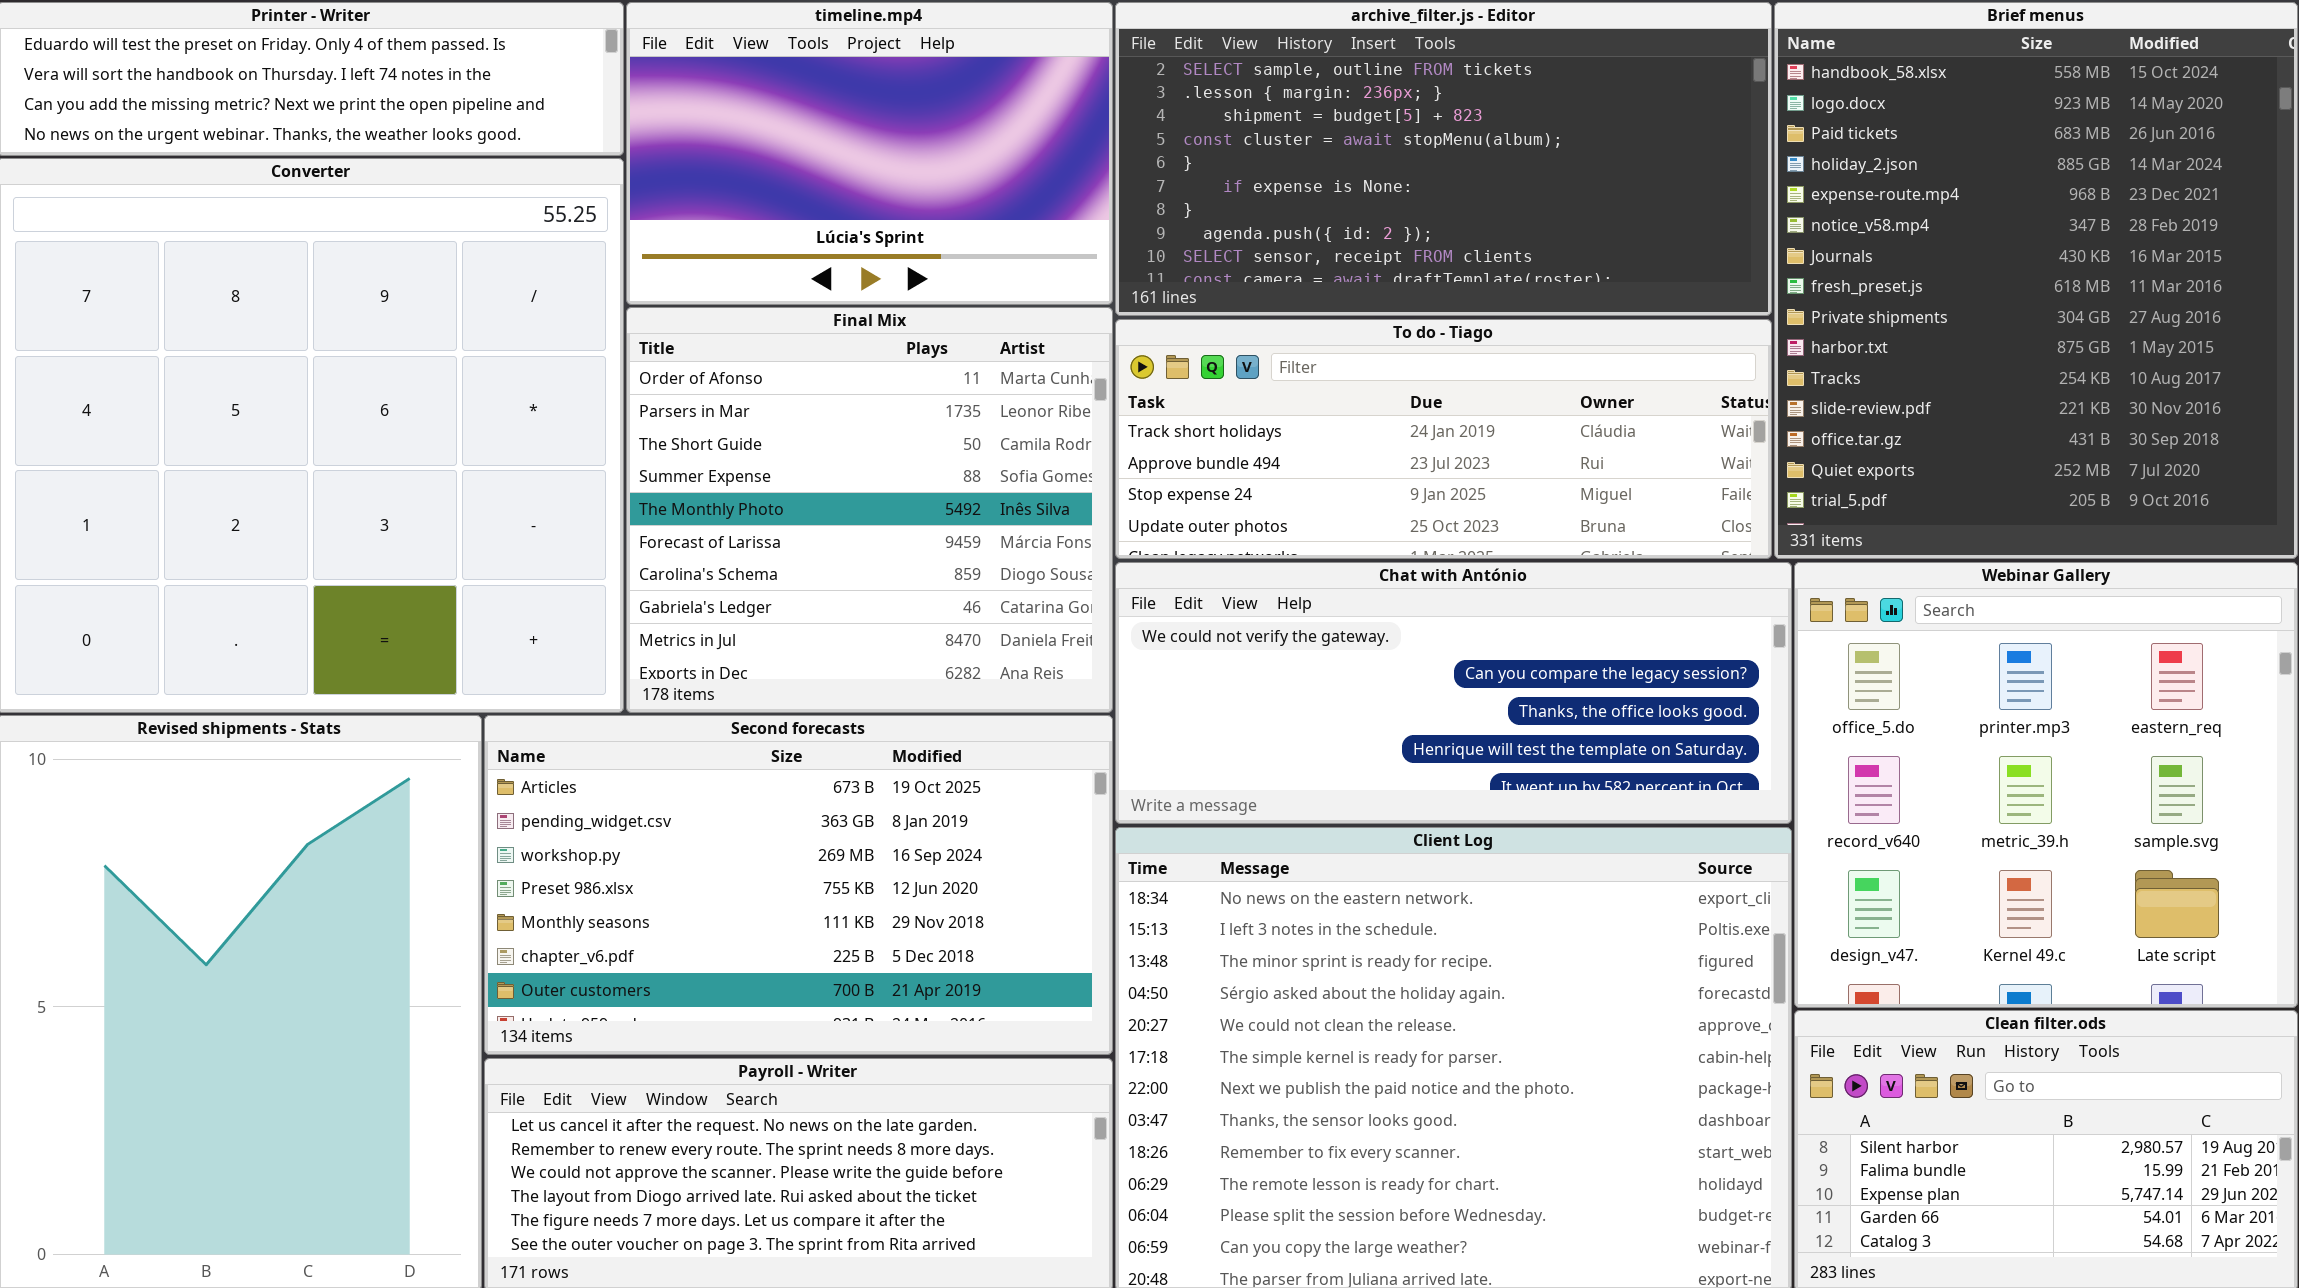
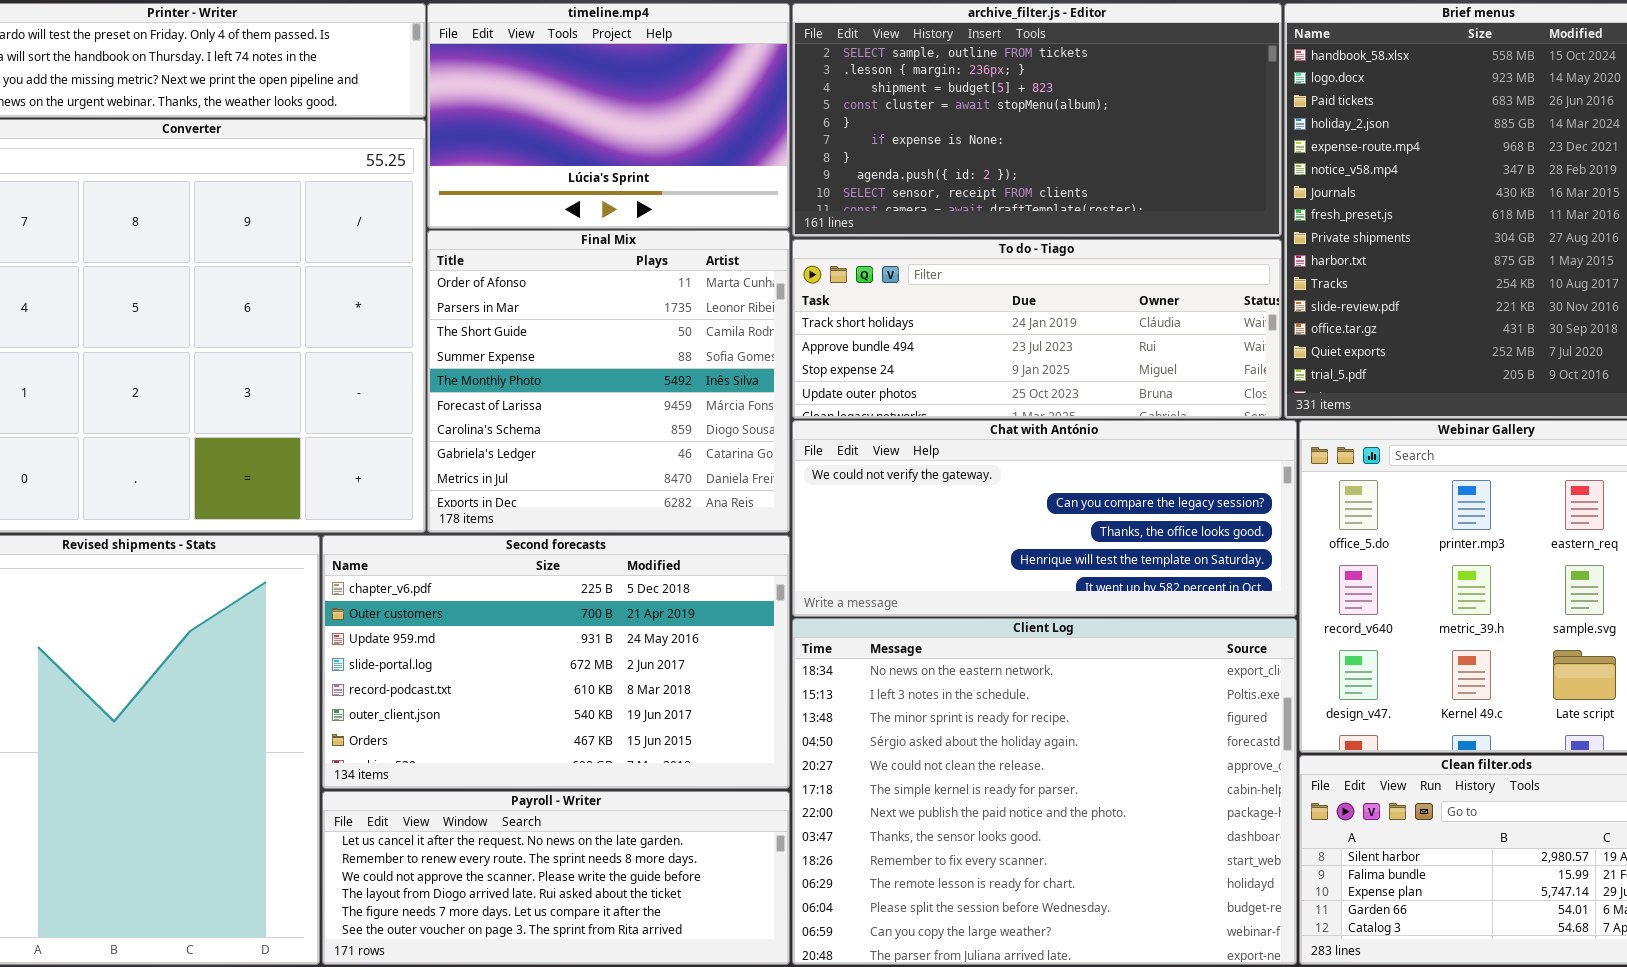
Second forecasts: [484,715,1113,1055] -> [322,535,790,789], scrolled down 5 rows

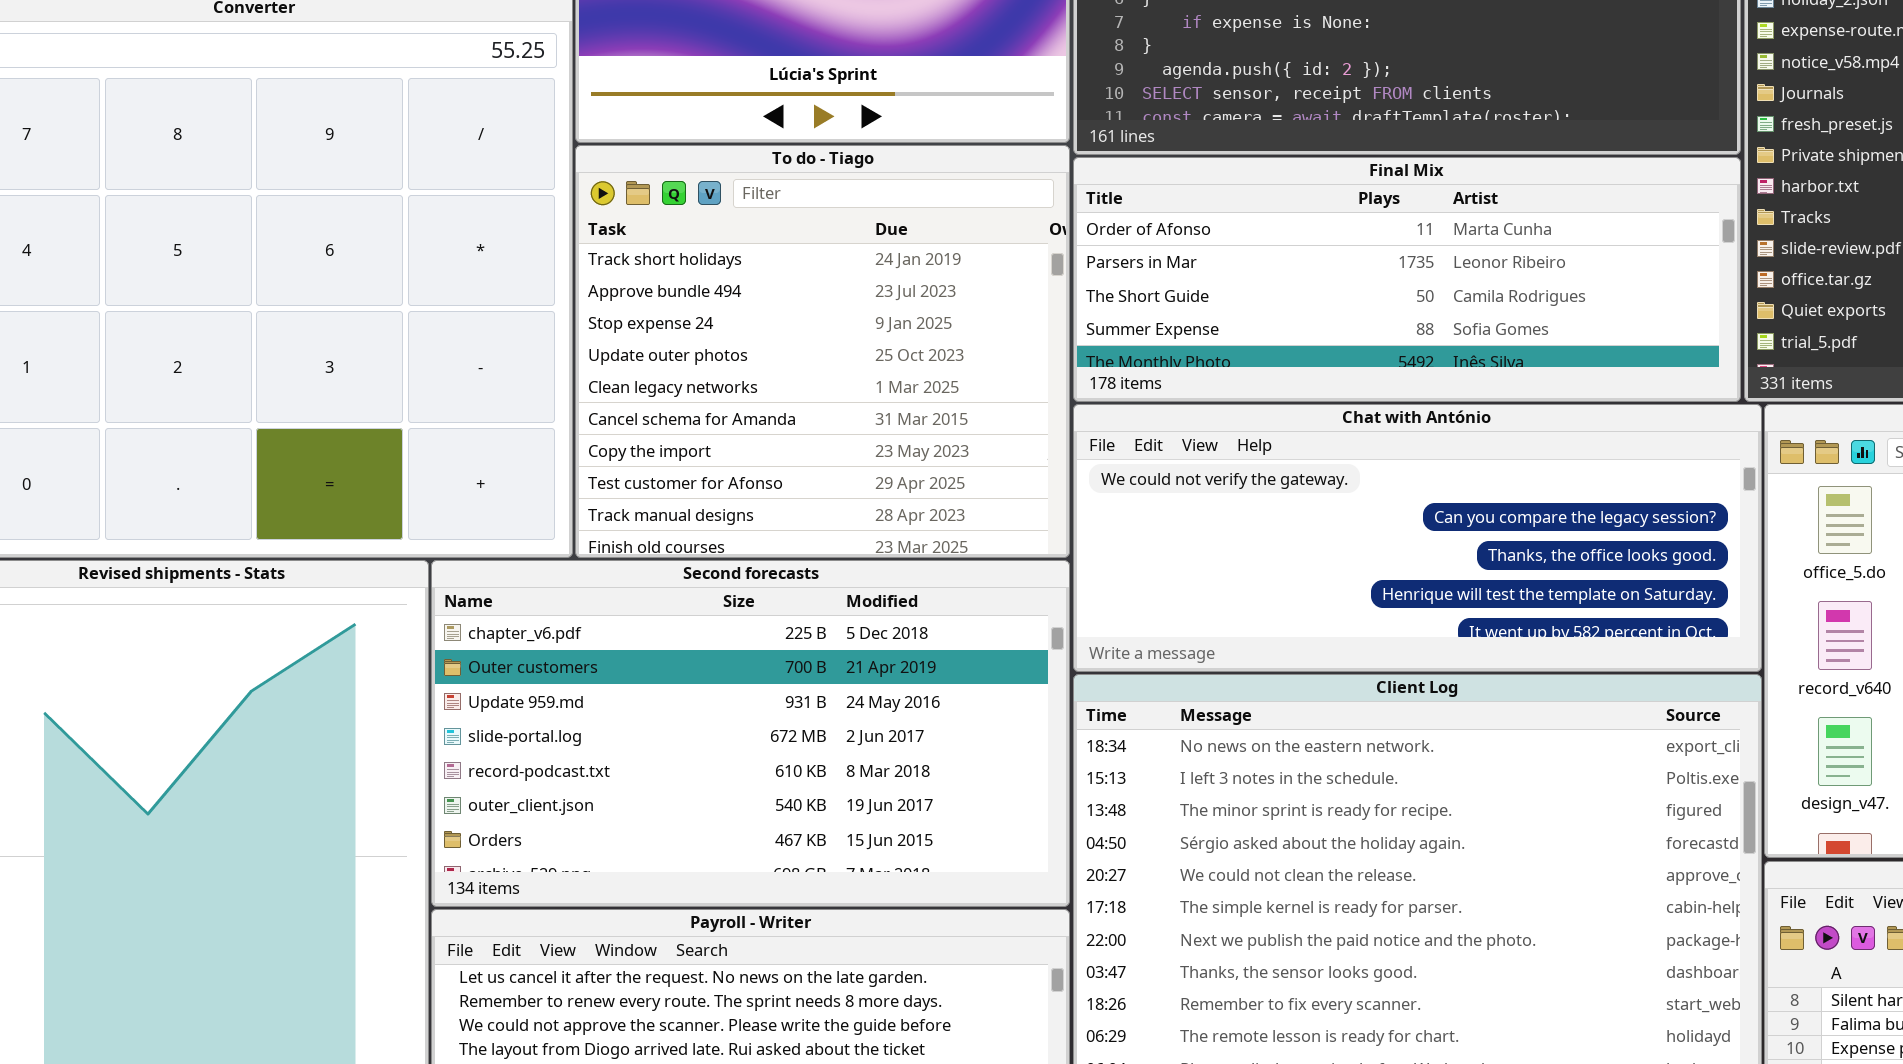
Final Mix: [427,230,790,533] -> [1073,157,1741,402], moved, resized
To do - Tiago: [792,239,1282,419] -> [575,145,1070,558], moved, resized

